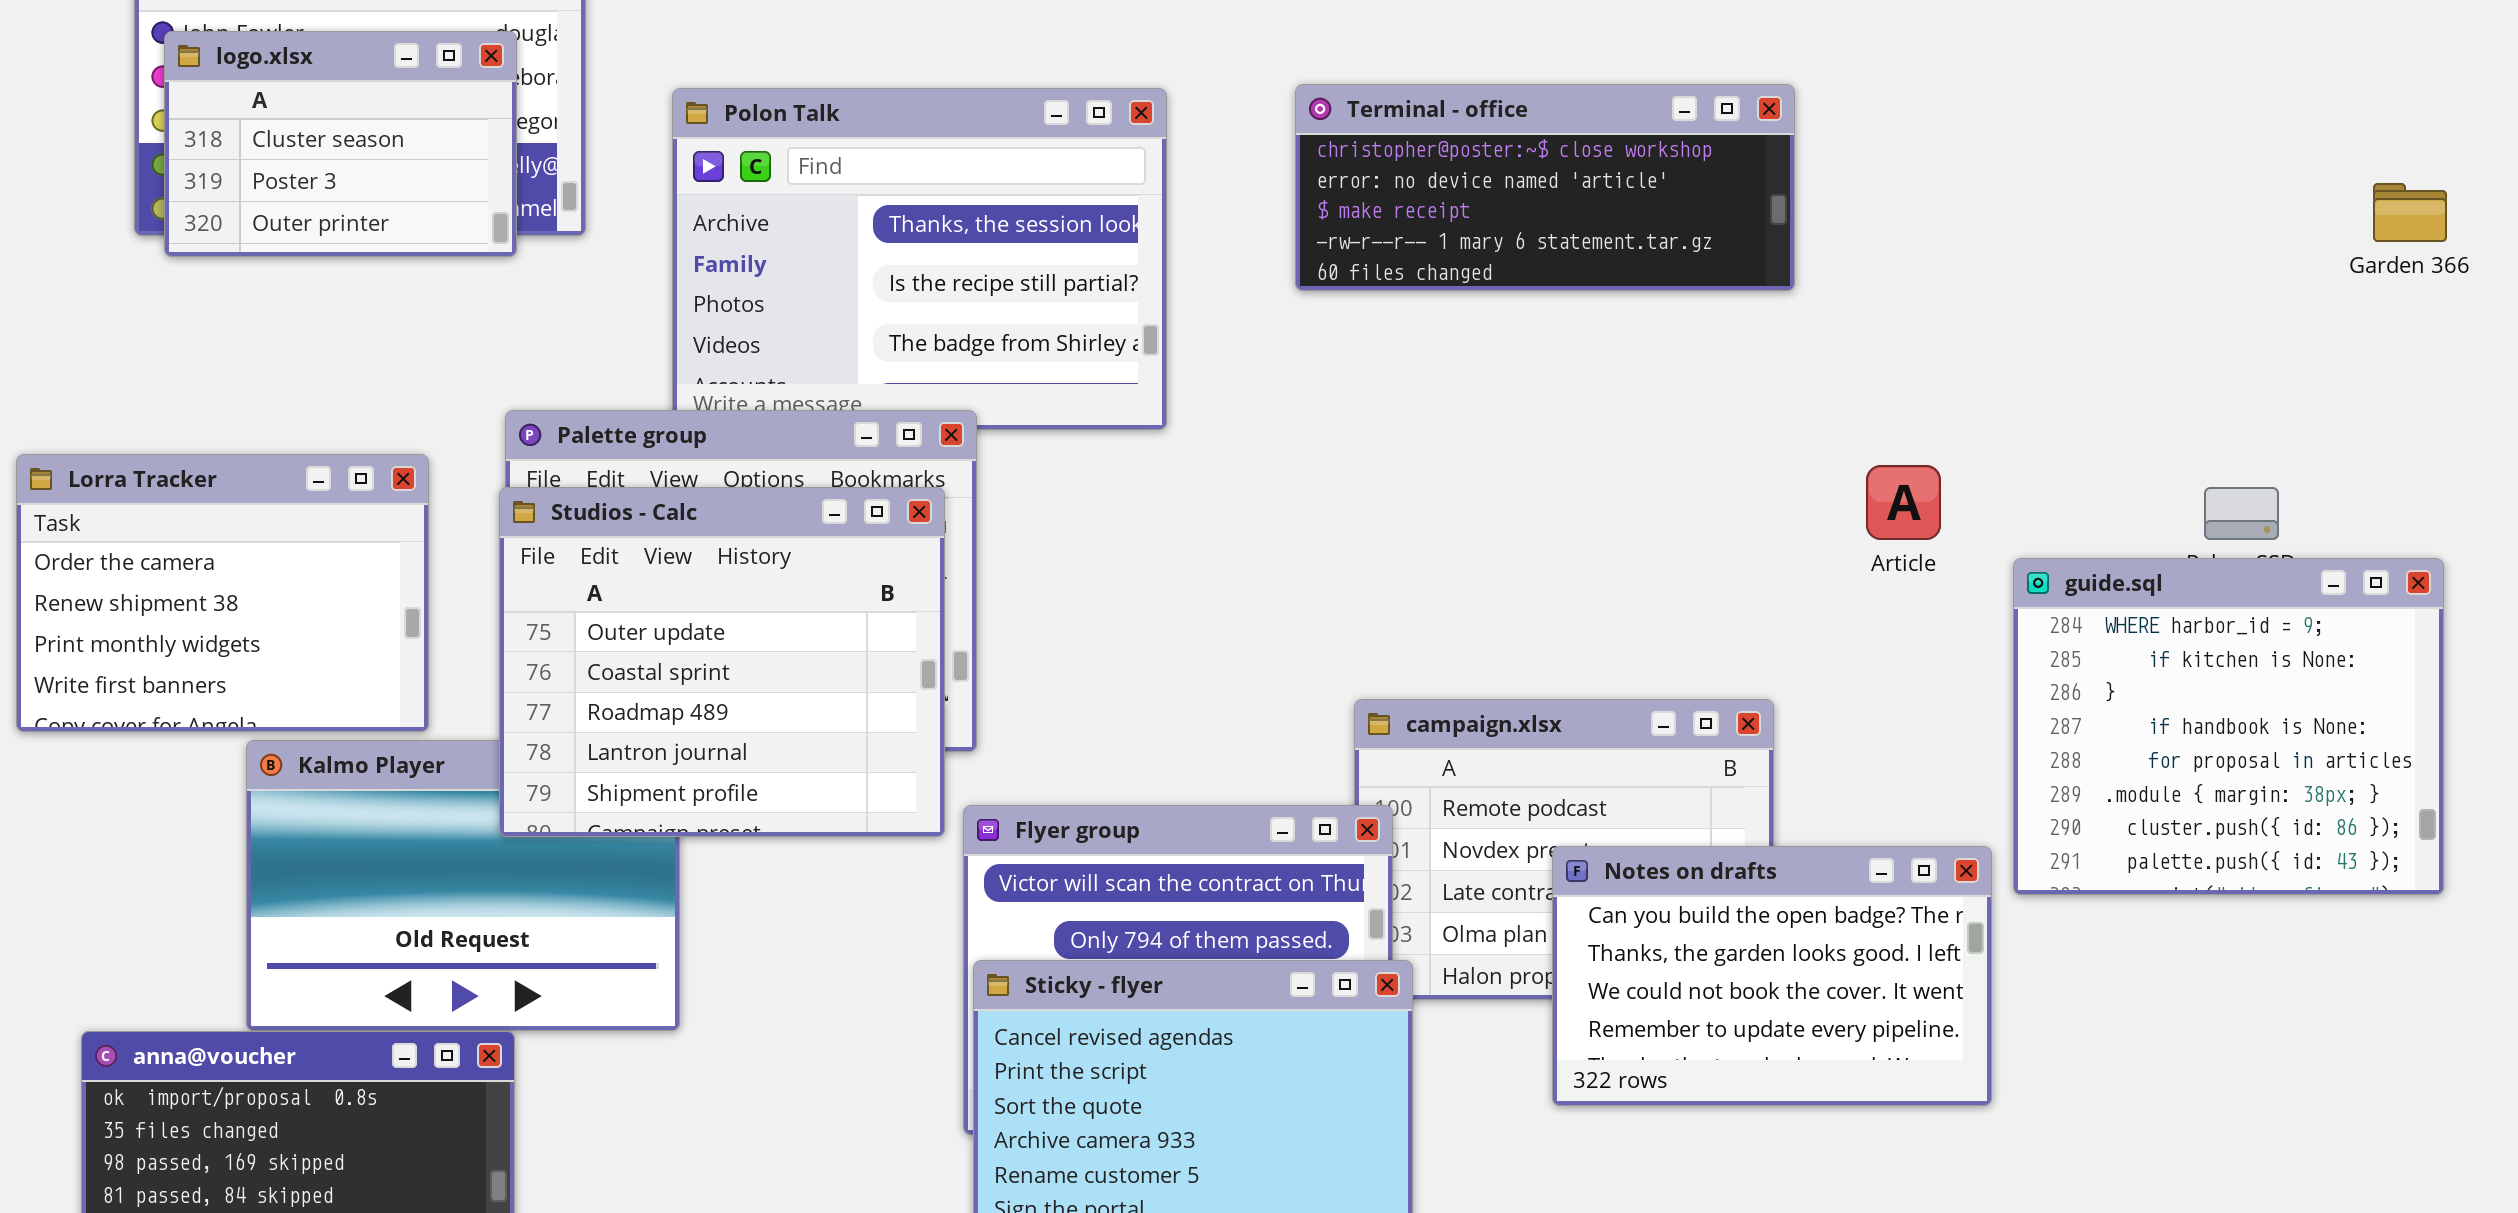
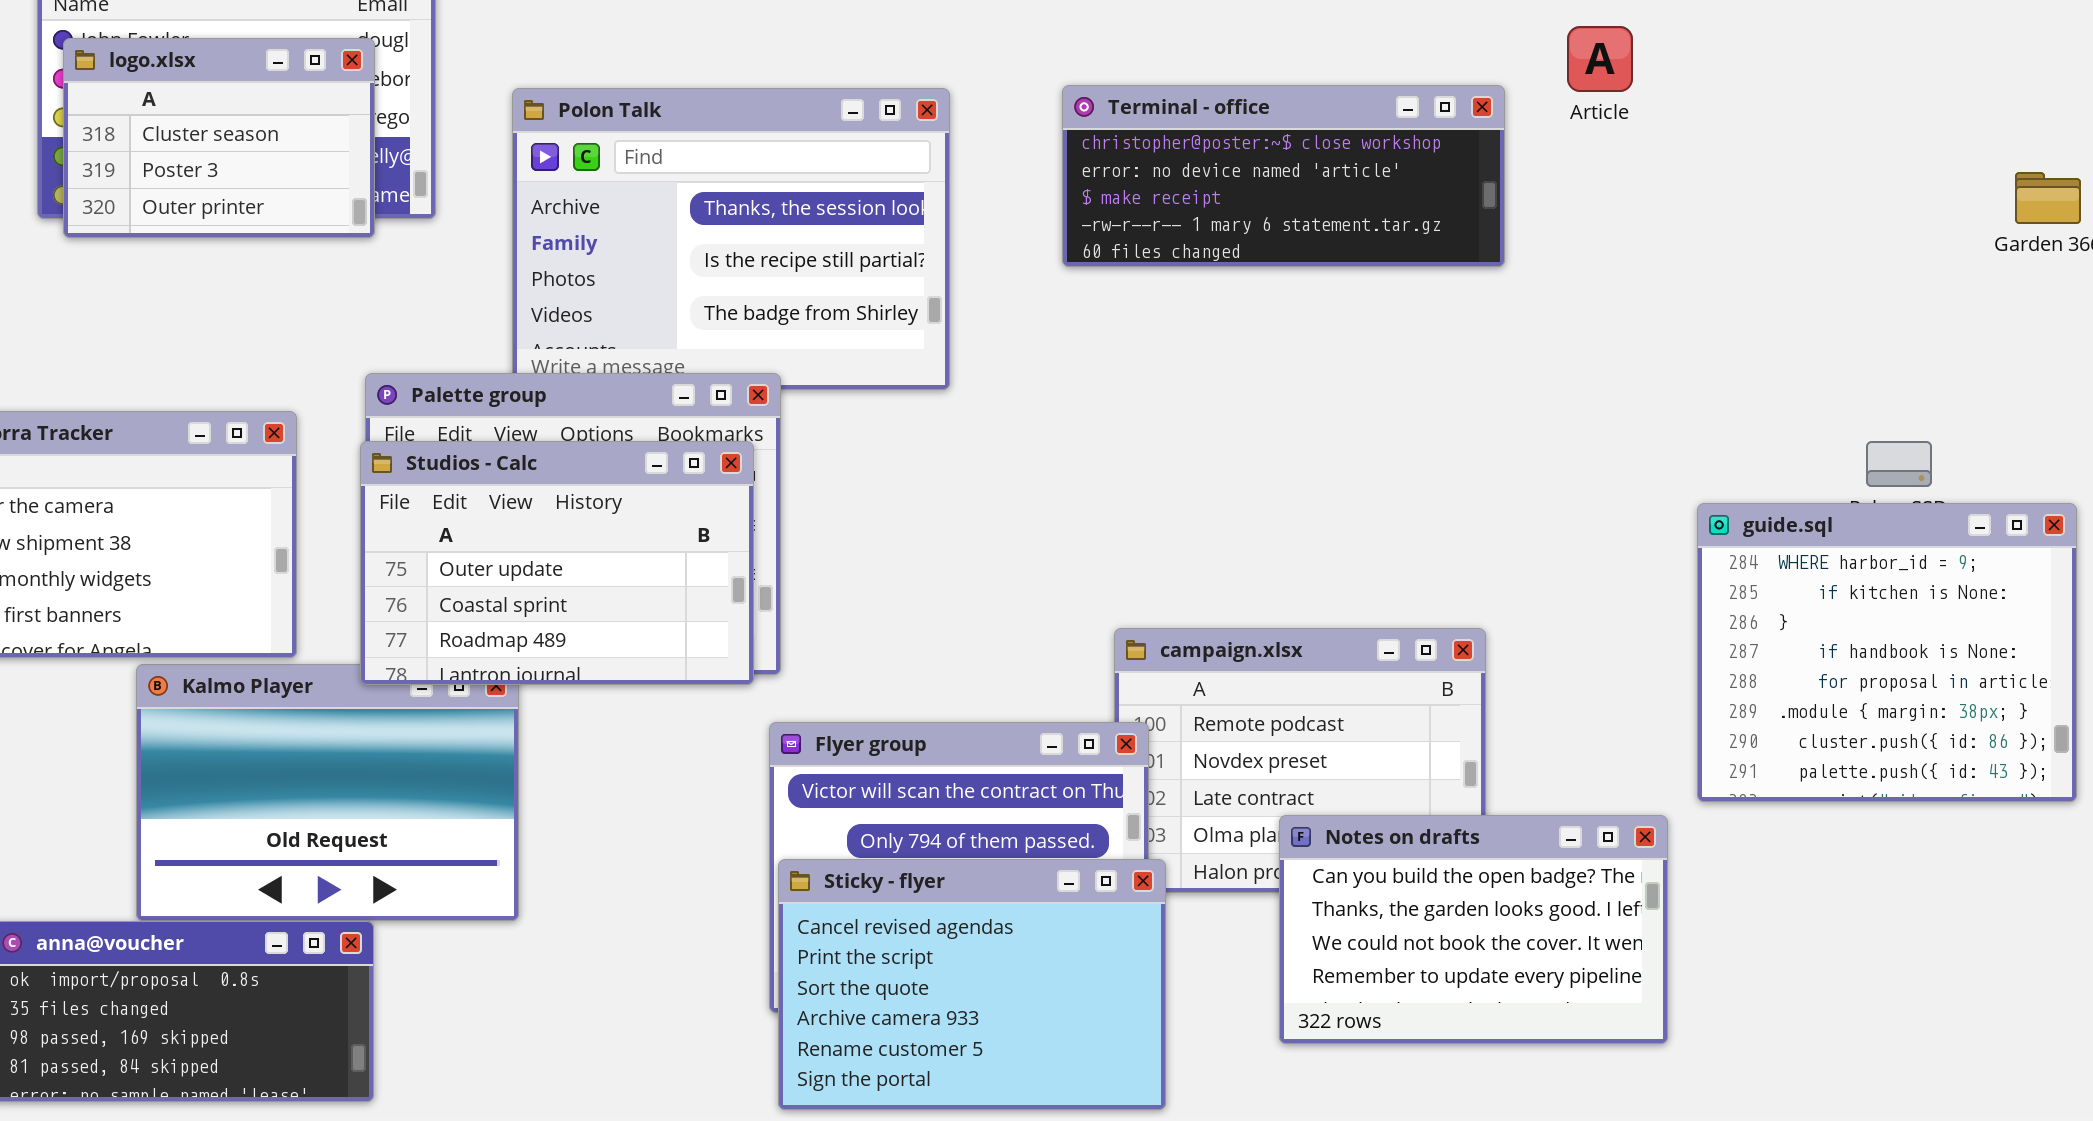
Article: [1866,465,1941,540] -> [1567,26,1633,92], moved
Studios - Calc: [499,487,945,837] -> [360,441,754,685], resized
Notes on drafts: [1552,846,1992,1106] -> [1279,815,1668,1044], moved

